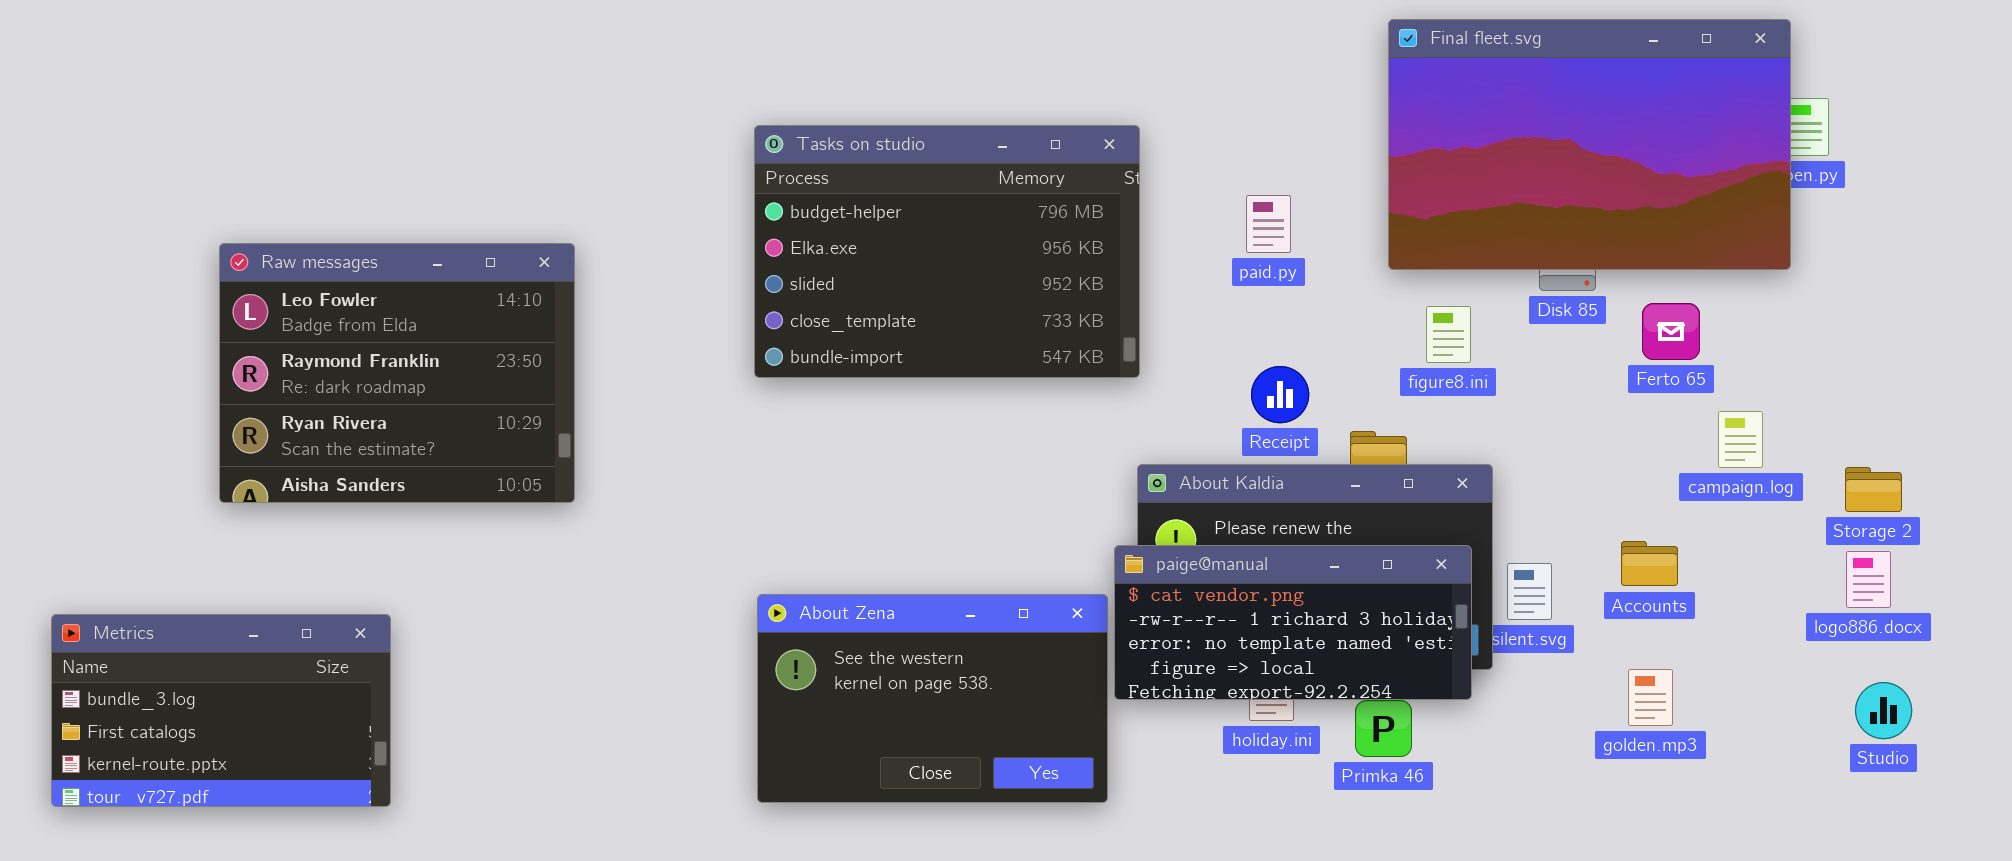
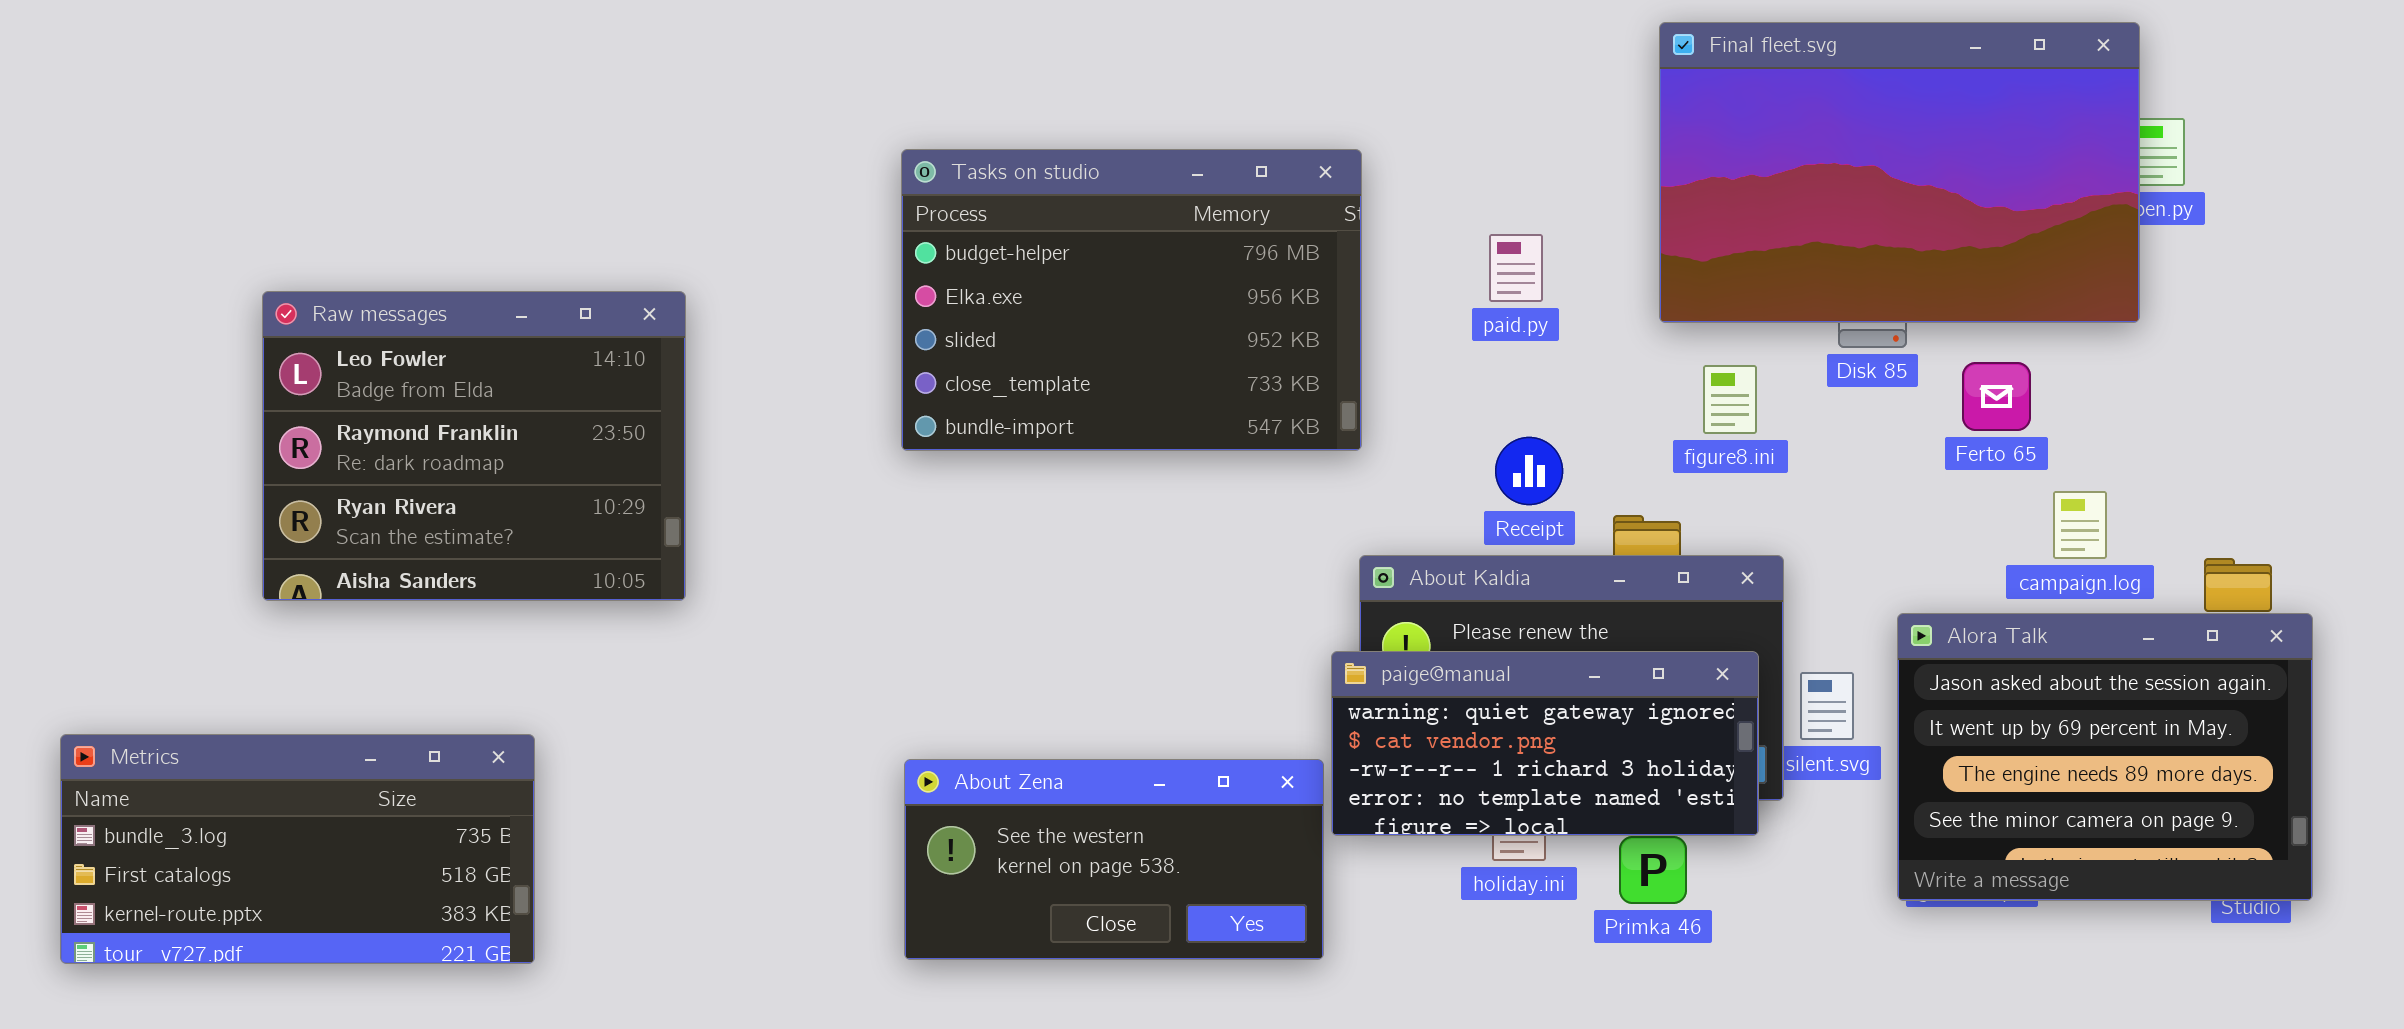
Alora Talk: none -> [1897,613,2313,901], opened
paige@manual: [1114,545,1472,700] -> [1331,651,1759,836], scrolled up 1 row
About Zena: [757,594,1108,803] -> [904,759,1324,960], resized
Metrics: [51,614,391,807] -> [60,734,535,964], resized

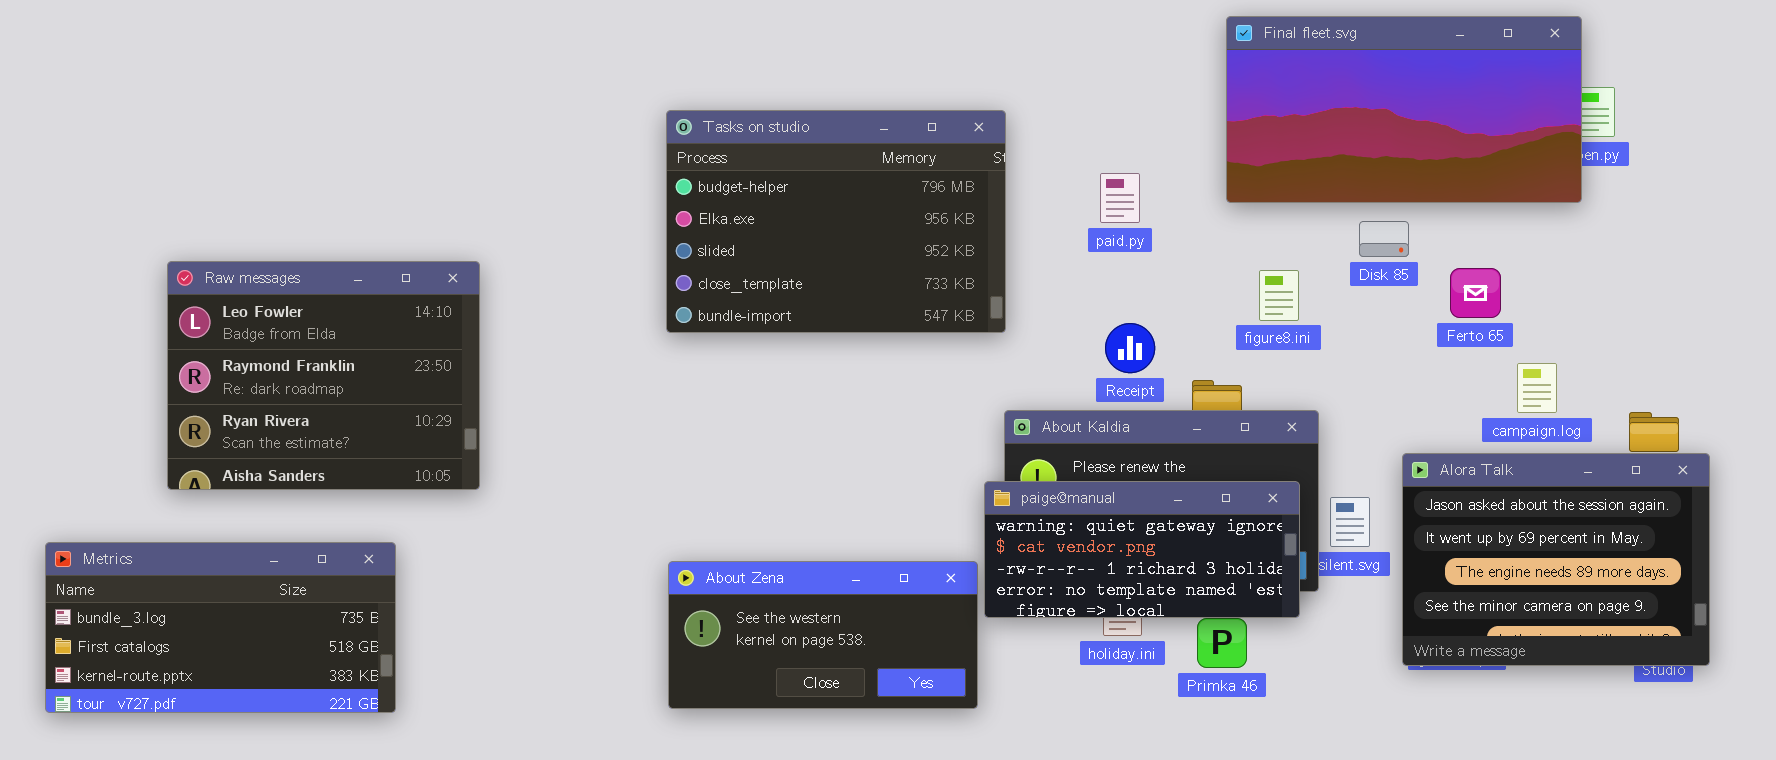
Final fleet.svg: [1659,22,2140,323] -> [1226,16,1582,203], resized
Raw messages: [262,291,686,601] -> [167,261,480,490], moved

